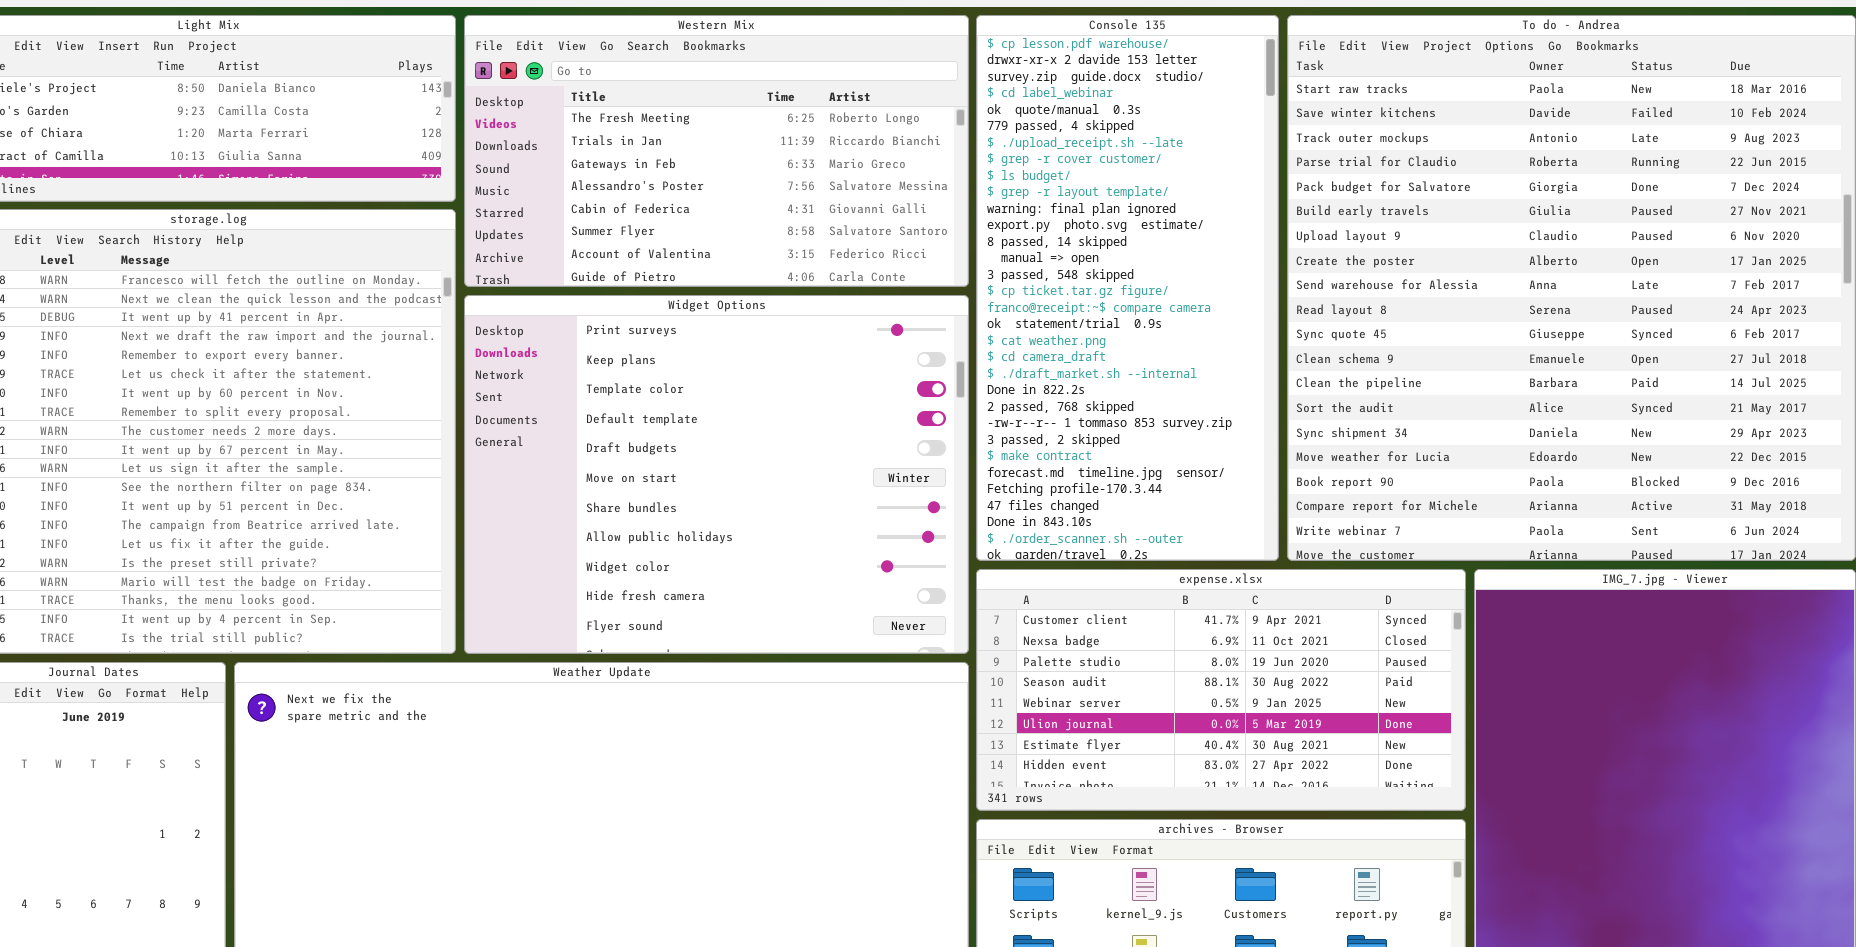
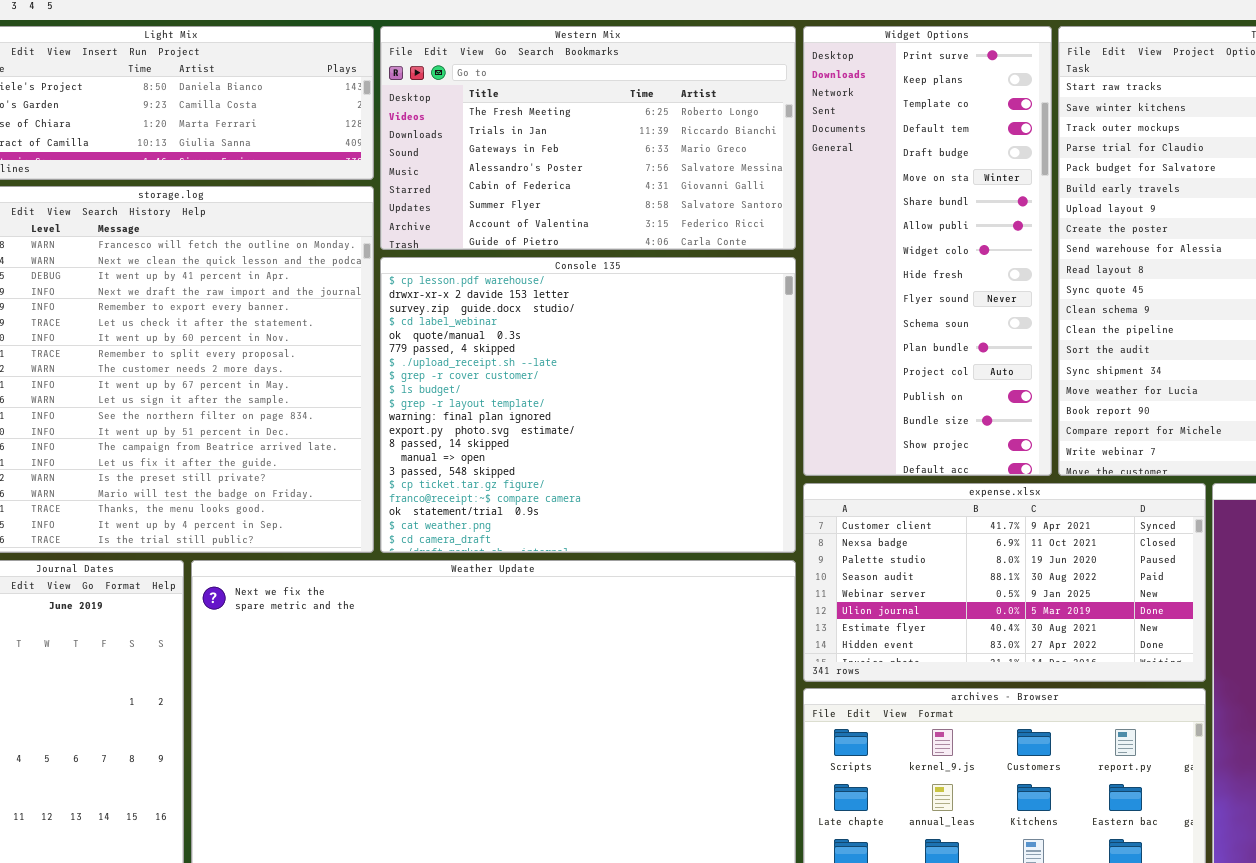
Console 135: [976,15,1279,561] -> [380,257,796,553], moved, resized
Widget Options: [464,295,969,654] -> [803,26,1052,476], moved, resized

